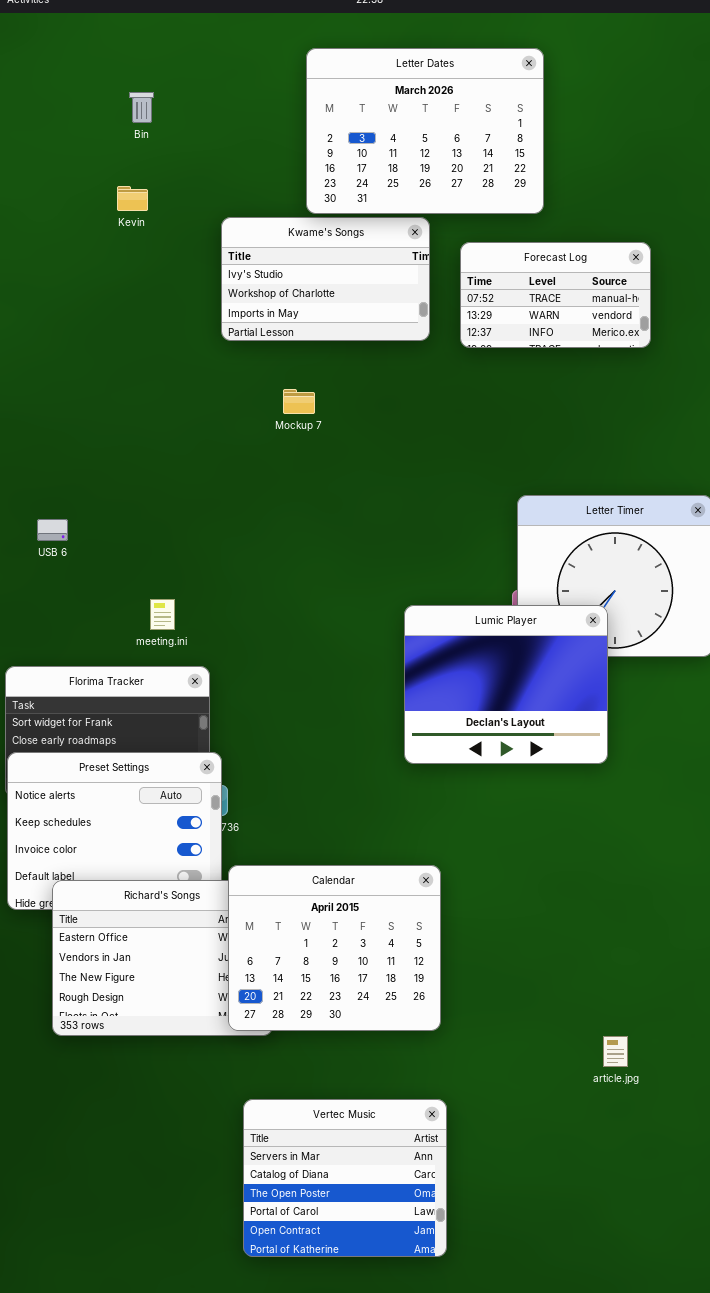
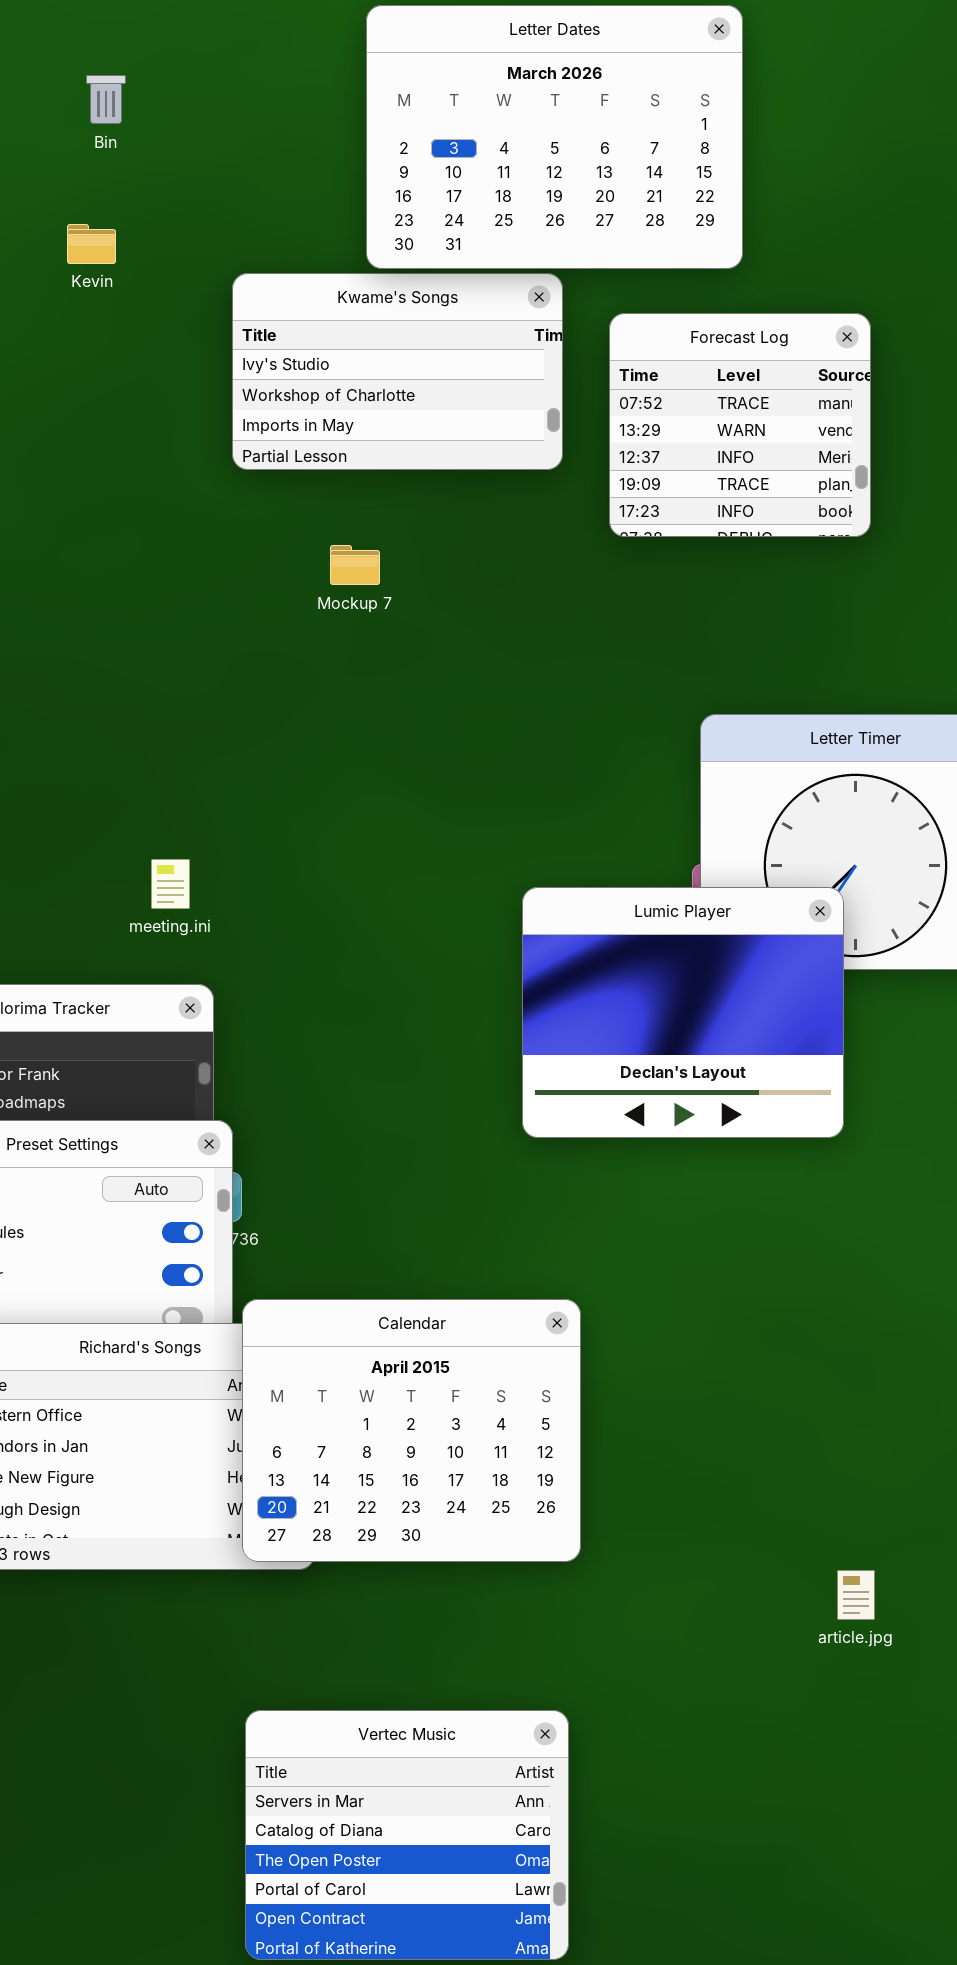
Forecast Log: [460,242,651,348] -> [609,313,871,537], resized
meeting.ini: [150,599,175,630] -> [151,859,190,909], moved
Vertec Music: [243,1099,447,1257] -> [245,1710,569,1960], moved

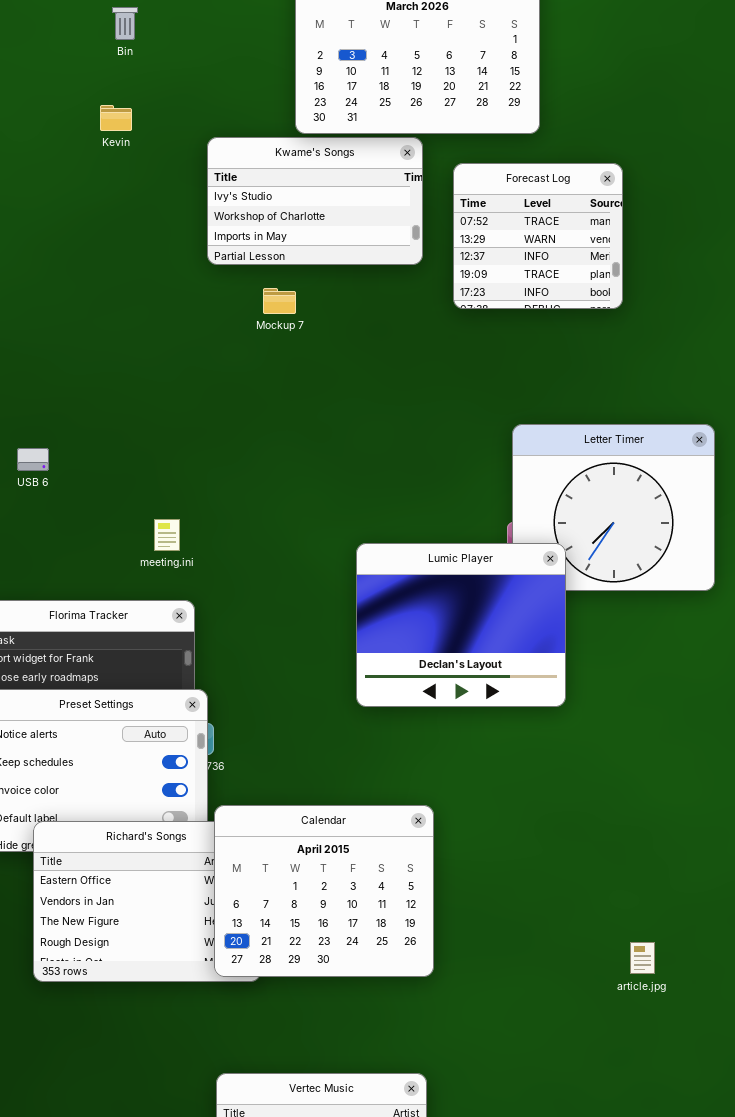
Mockup 7: [330,545,380,585] -> [263,288,296,314], moved
Lumic Player: [522,887,844,1138] -> [356,543,566,707], moved
article.jpg: [837,1570,875,1620] -> [630,942,655,974], moved

